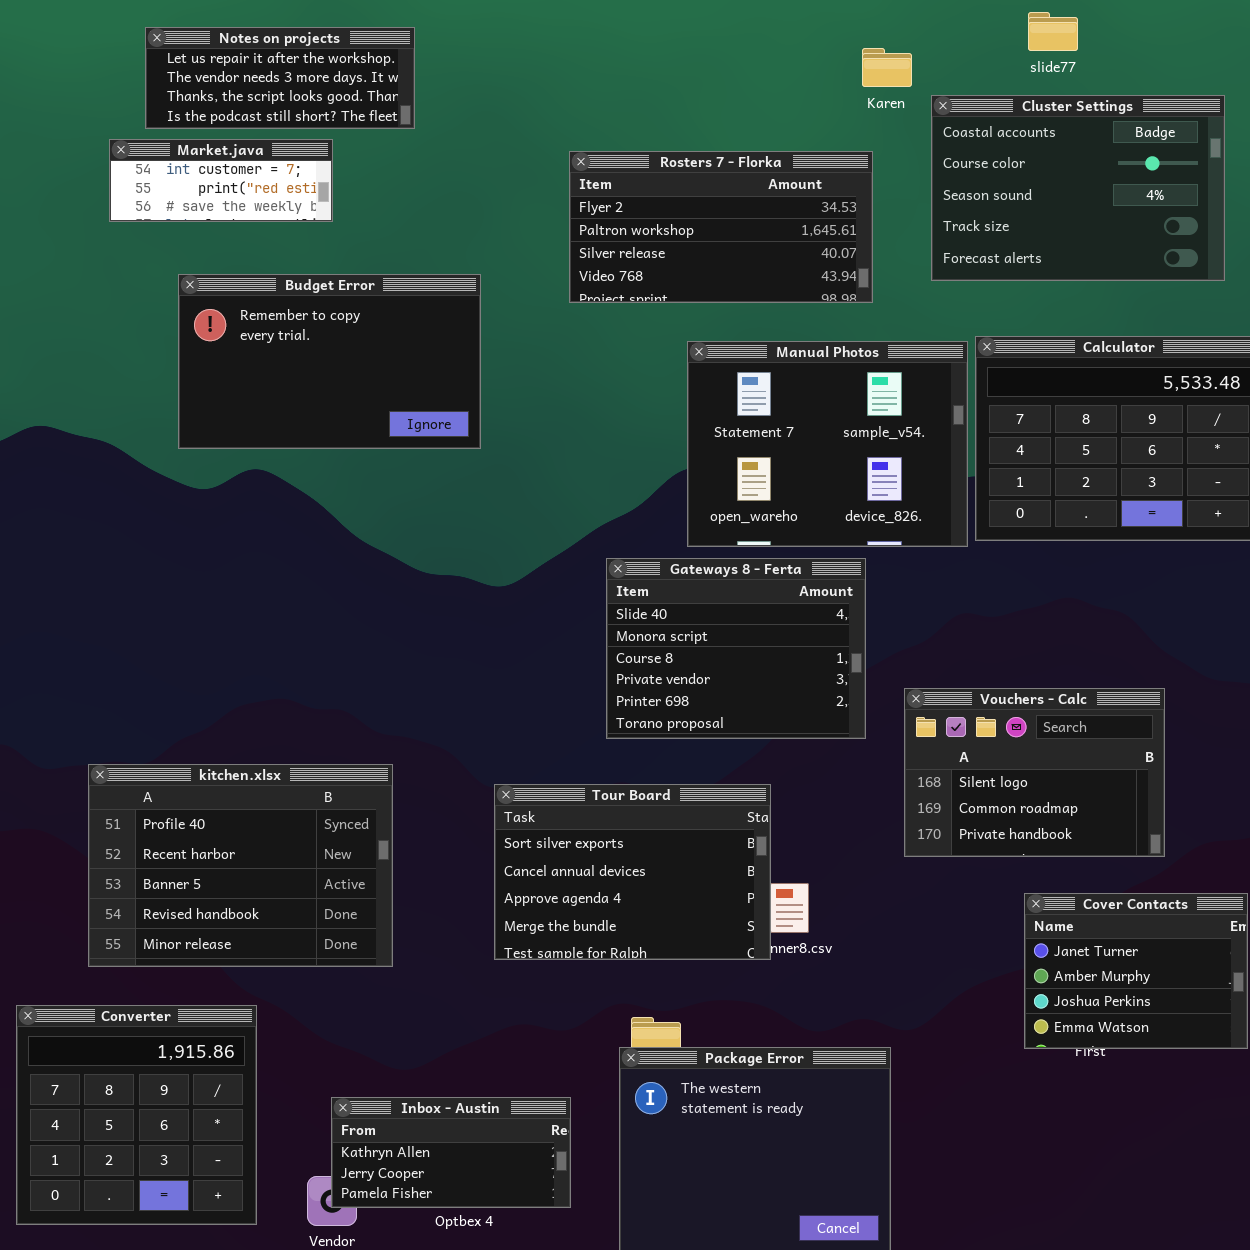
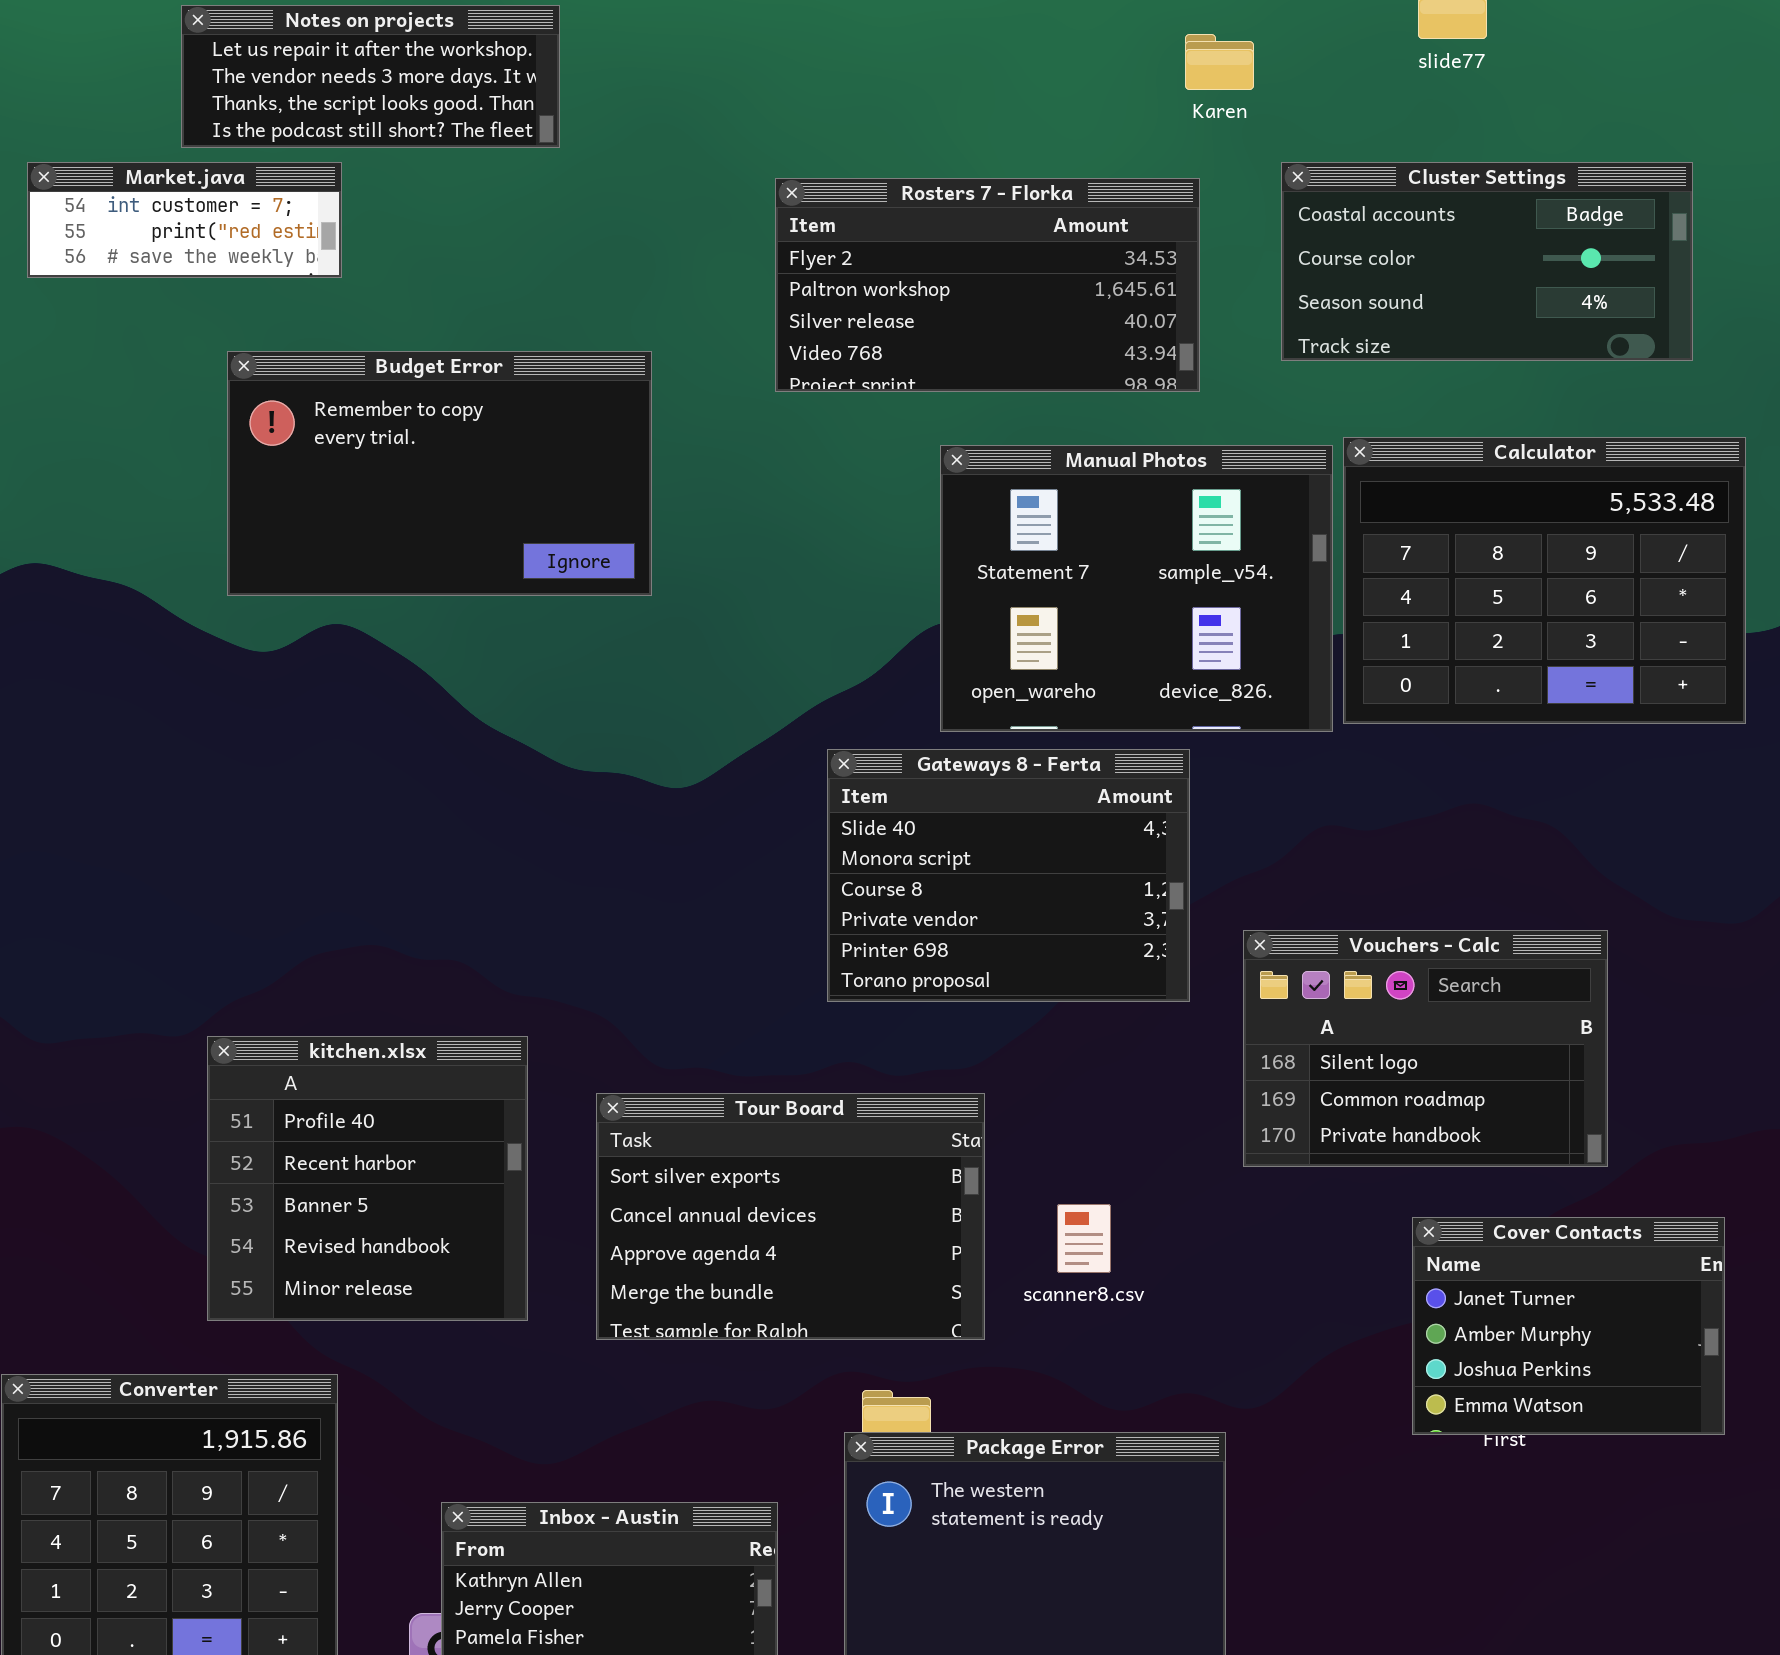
Cluster Settings: [931,95,1225,281] -> [1281,162,1693,361], resized
Market.java: [109,139,333,222] -> [27,162,342,278], moved
kitchen.xlsx: [88,764,393,967] -> [207,1036,528,1321], resized
Tour Board: [494,784,771,960] -> [596,1093,985,1340], moved

